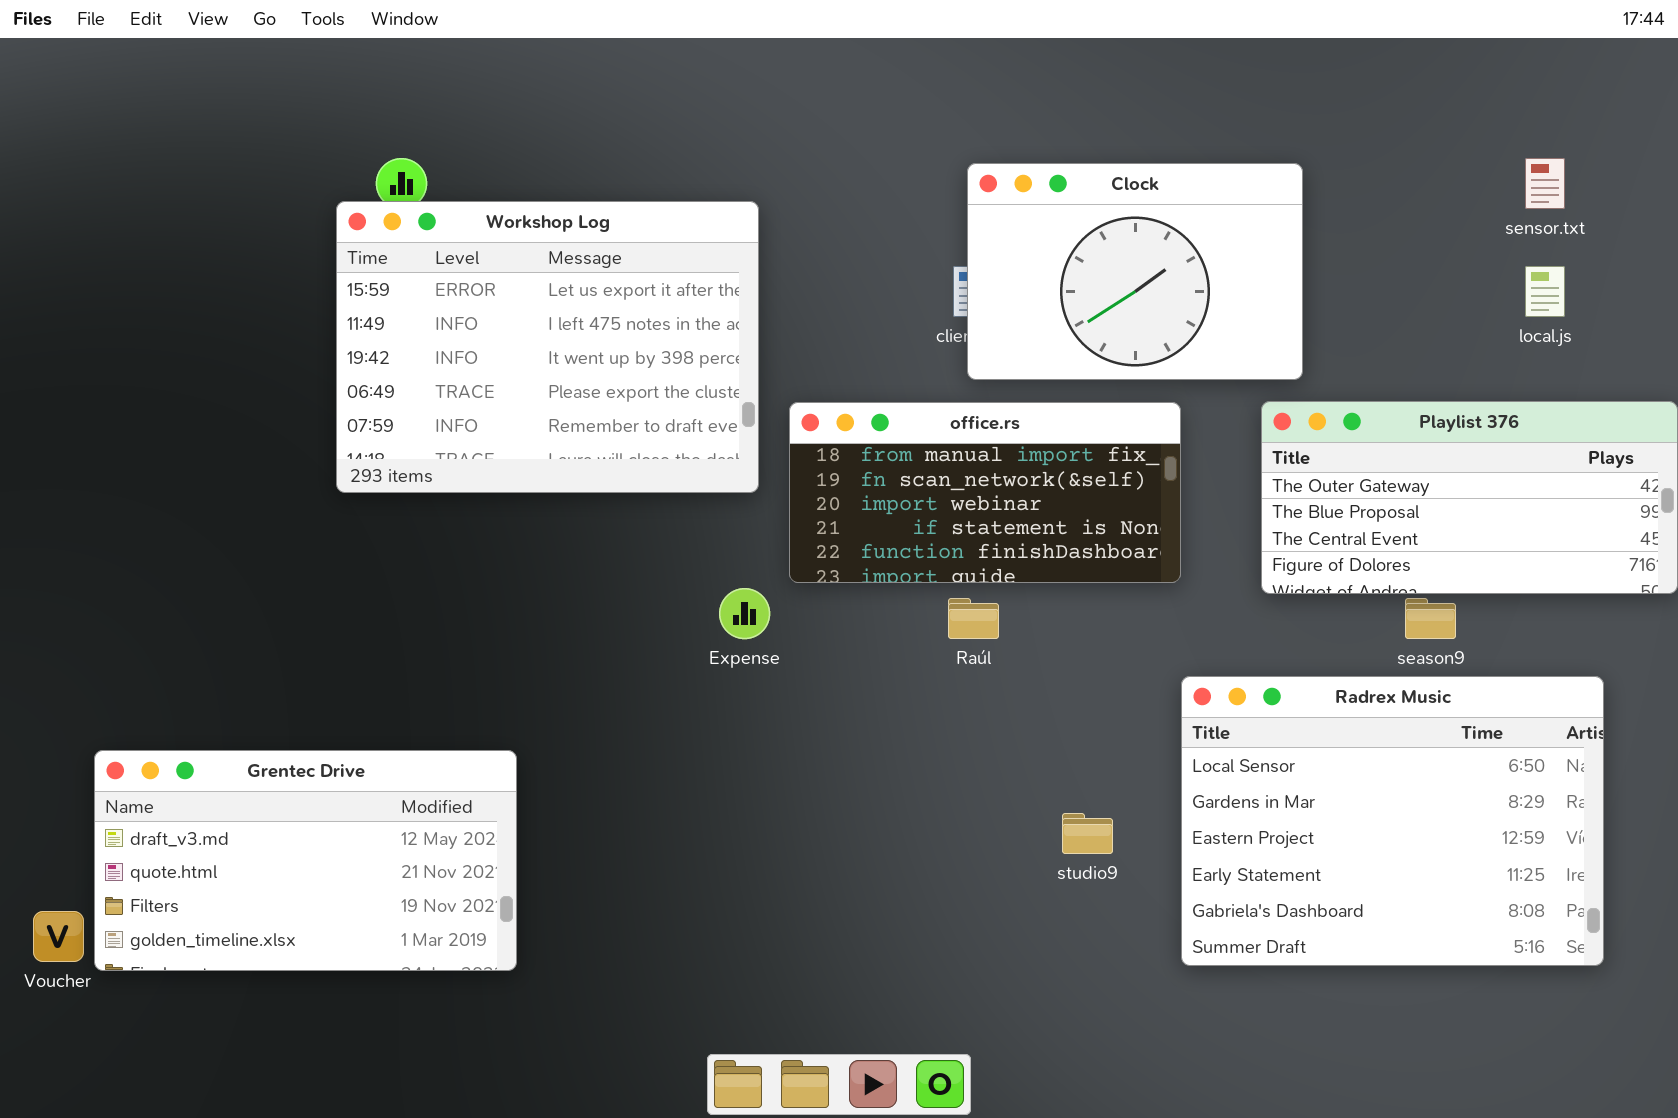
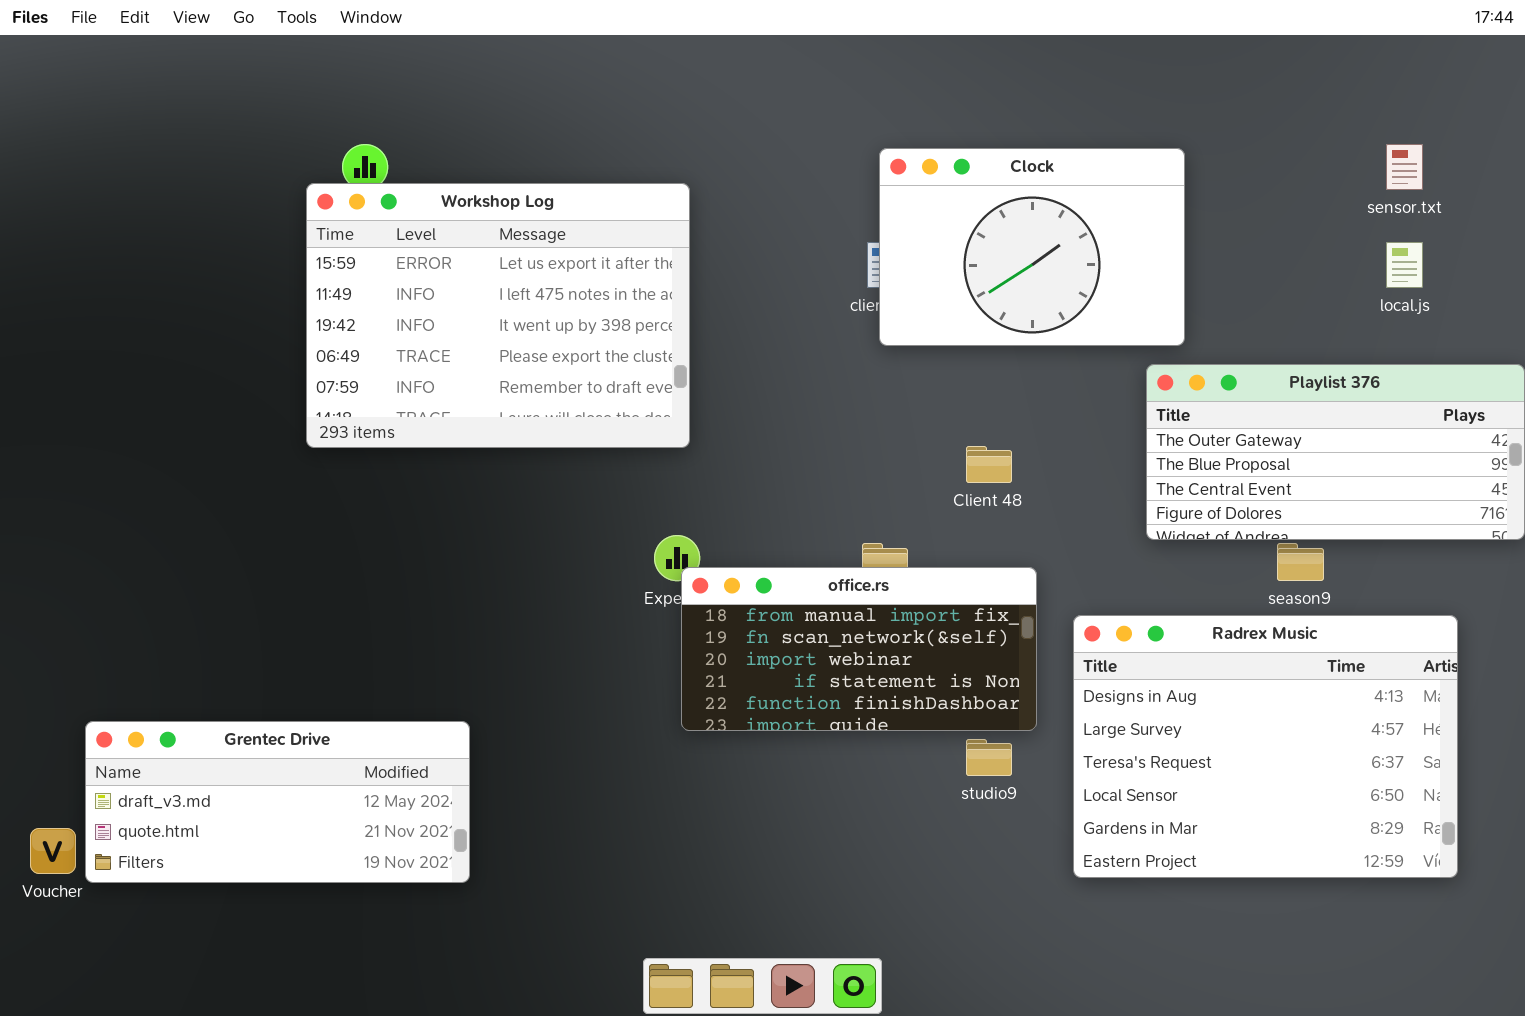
office.rs: [789,402,1181,583] -> [681,567,1037,731], moved
Radrex Music: [1181,676,1604,966] -> [1073,615,1458,878], scrolled up 3 rows
Grentec Drive: [94,750,517,971] -> [85,721,470,883], resized

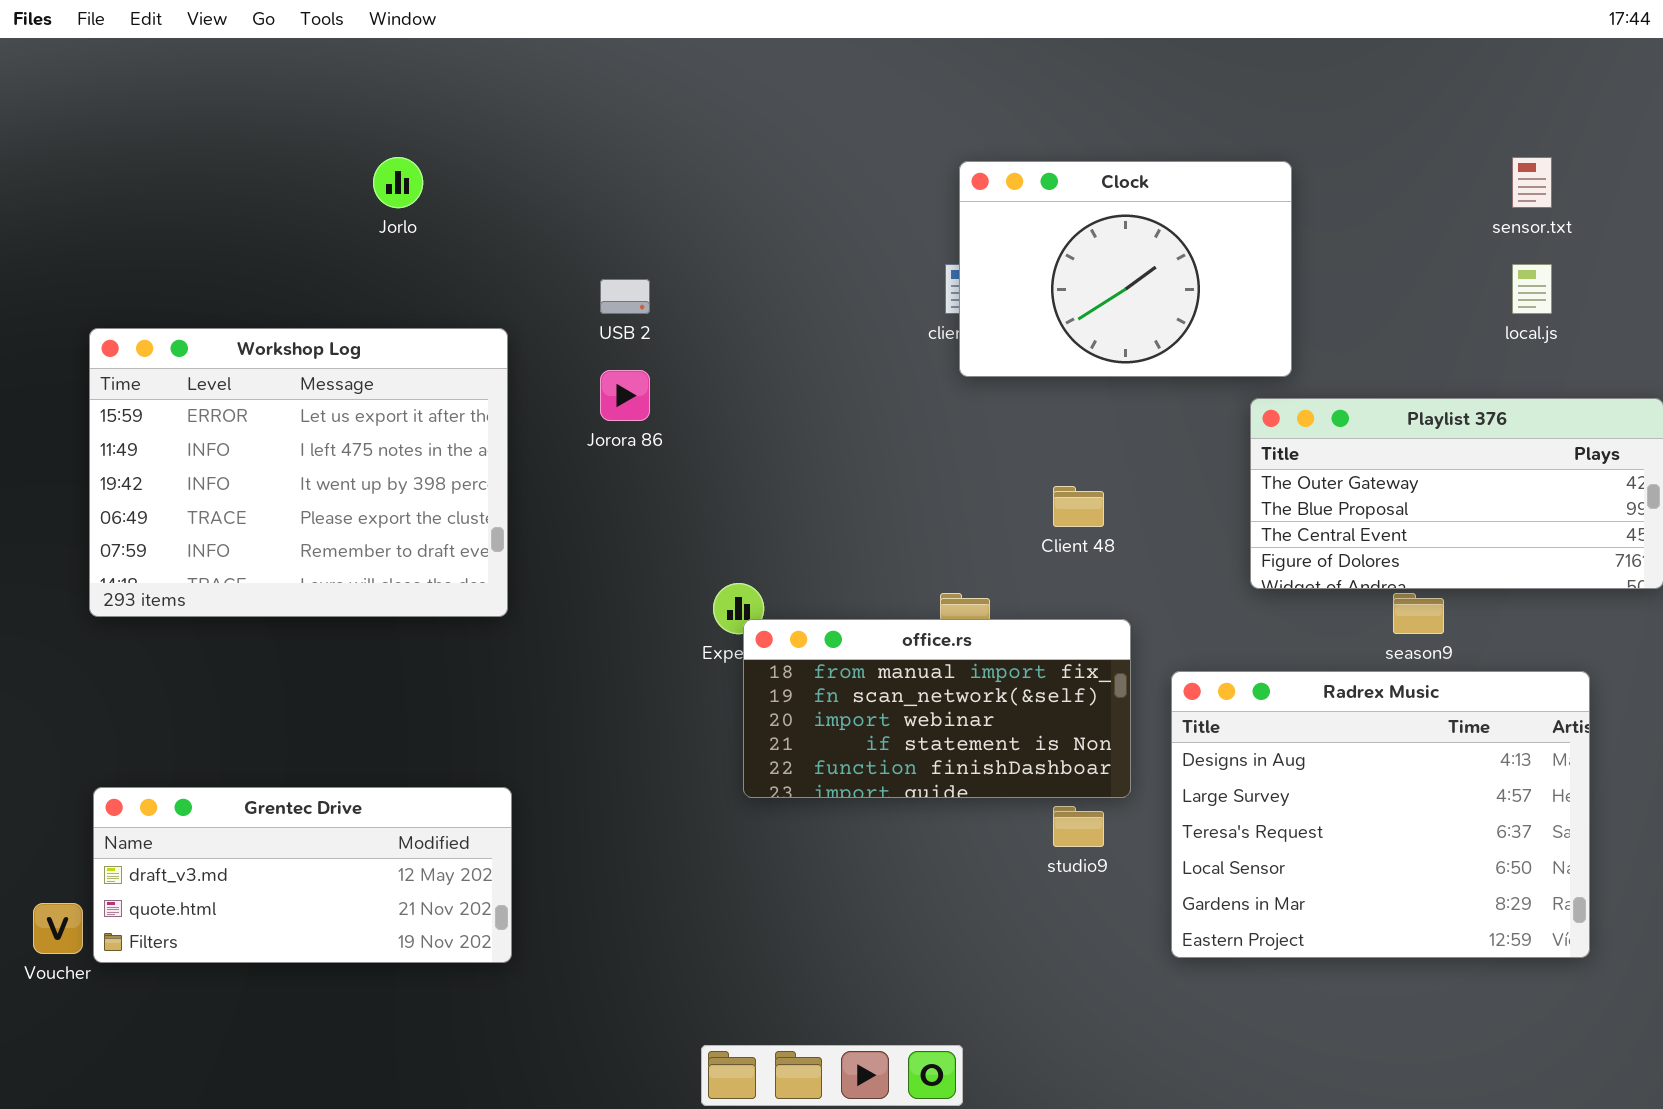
Workshop Log: [306,183,690,448] -> [89,328,508,617], moved

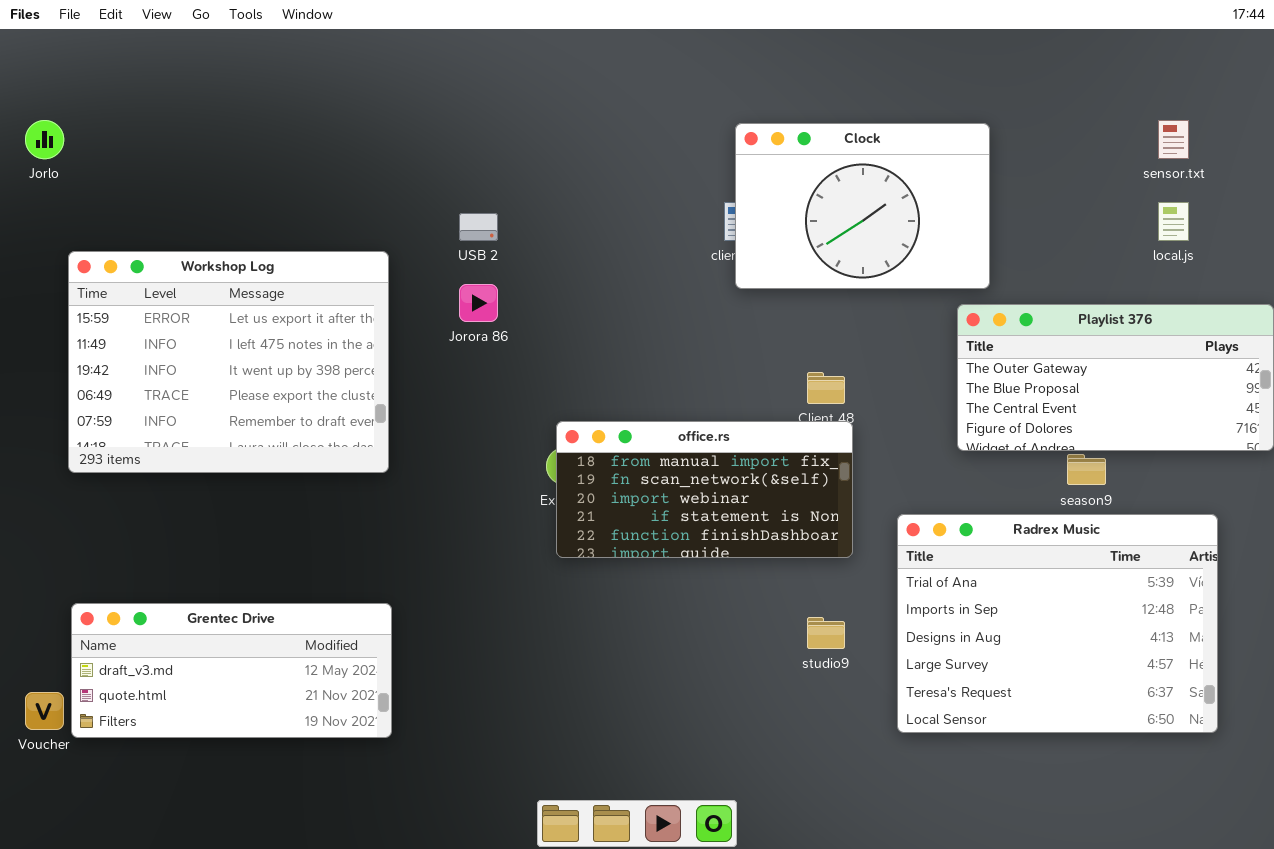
Jorlo: [373,157,423,208] -> [25,120,64,159], moved
office.rs: [743,619,1131,798] -> [556,421,853,558], moved
Radrex Music: [1171,671,1590,958] -> [897,514,1218,733], scrolled up 2 rows

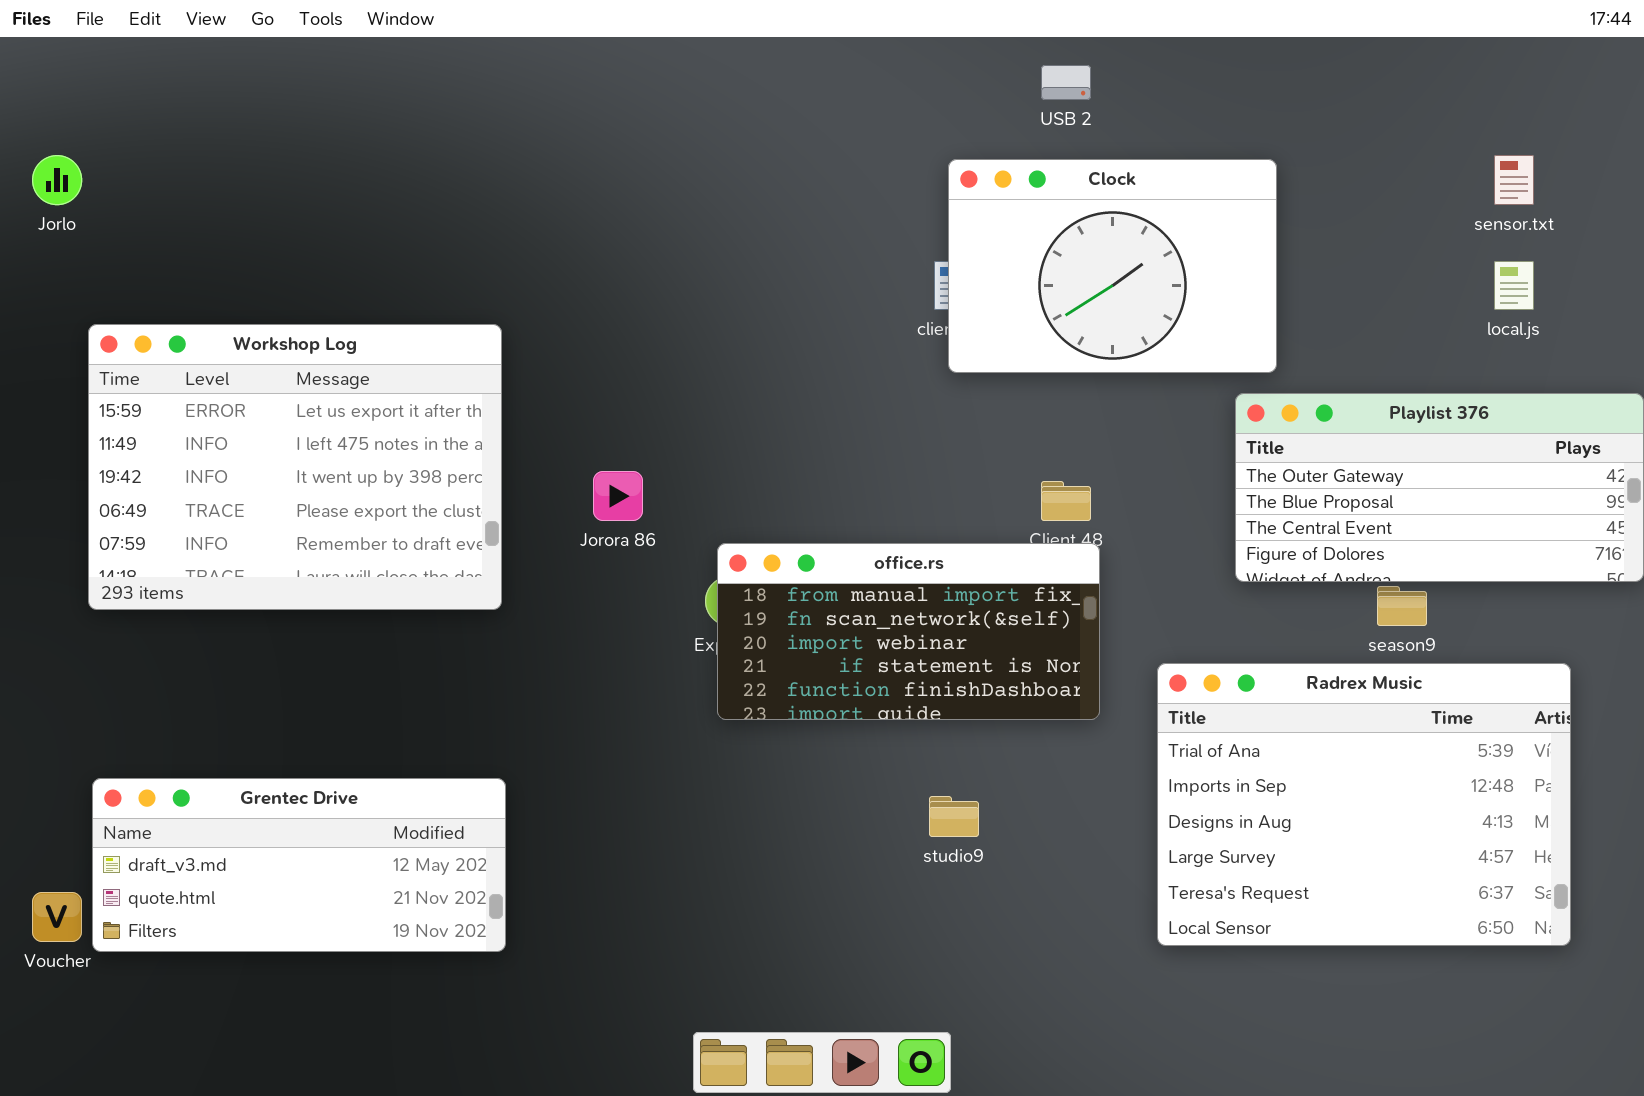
USB 2: [459,213,498,241] -> [1041,65,1091,100], moved
Jorora 86: [459,284,498,322] -> [593,471,643,521], moved
studio9: [807,617,845,649] -> [929,796,979,837], moved

